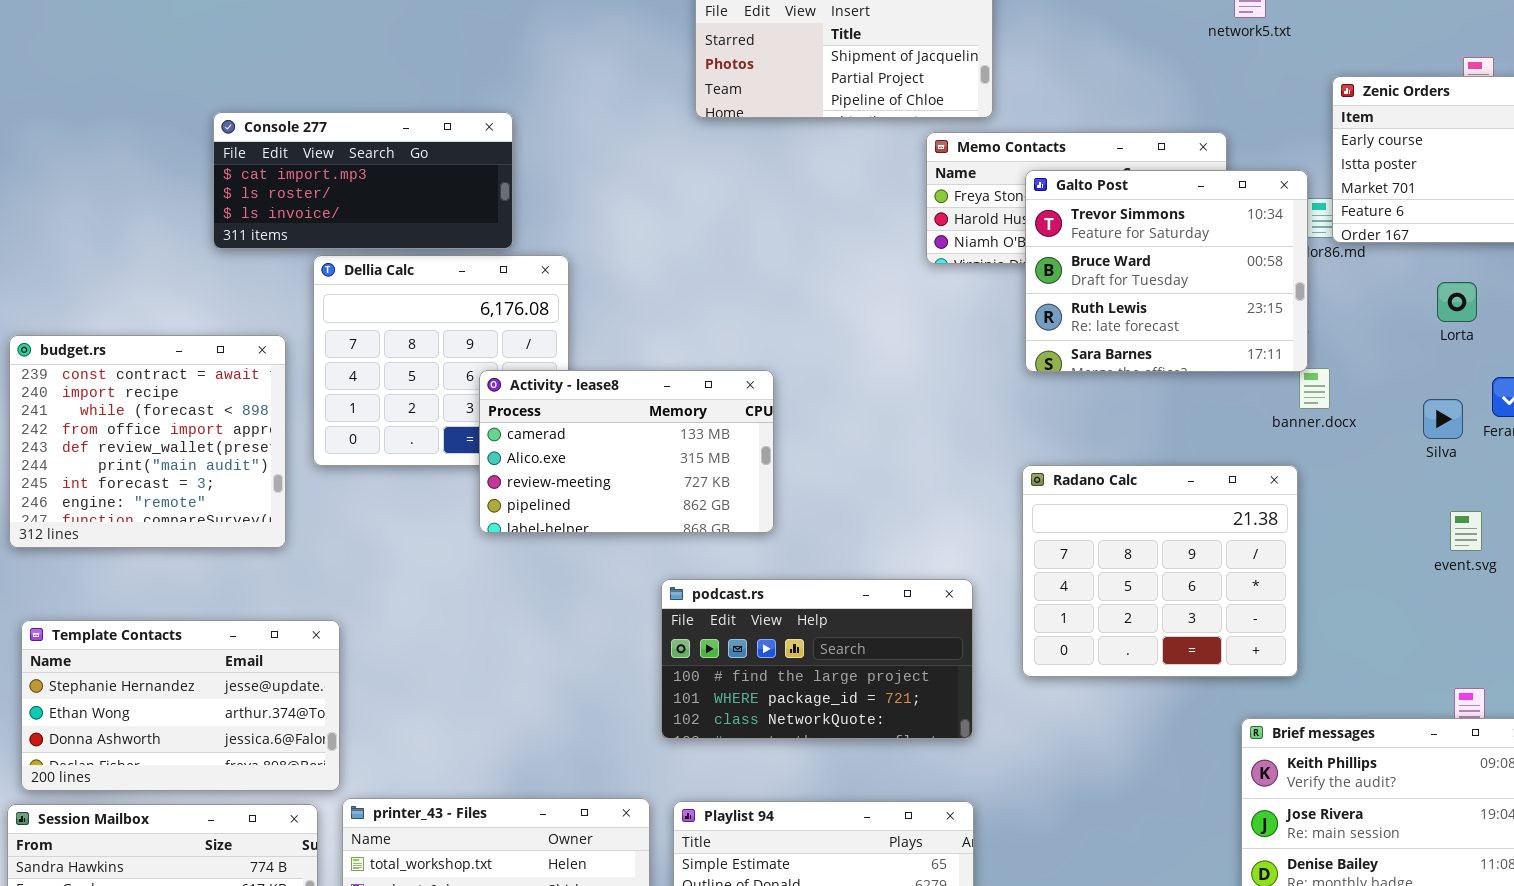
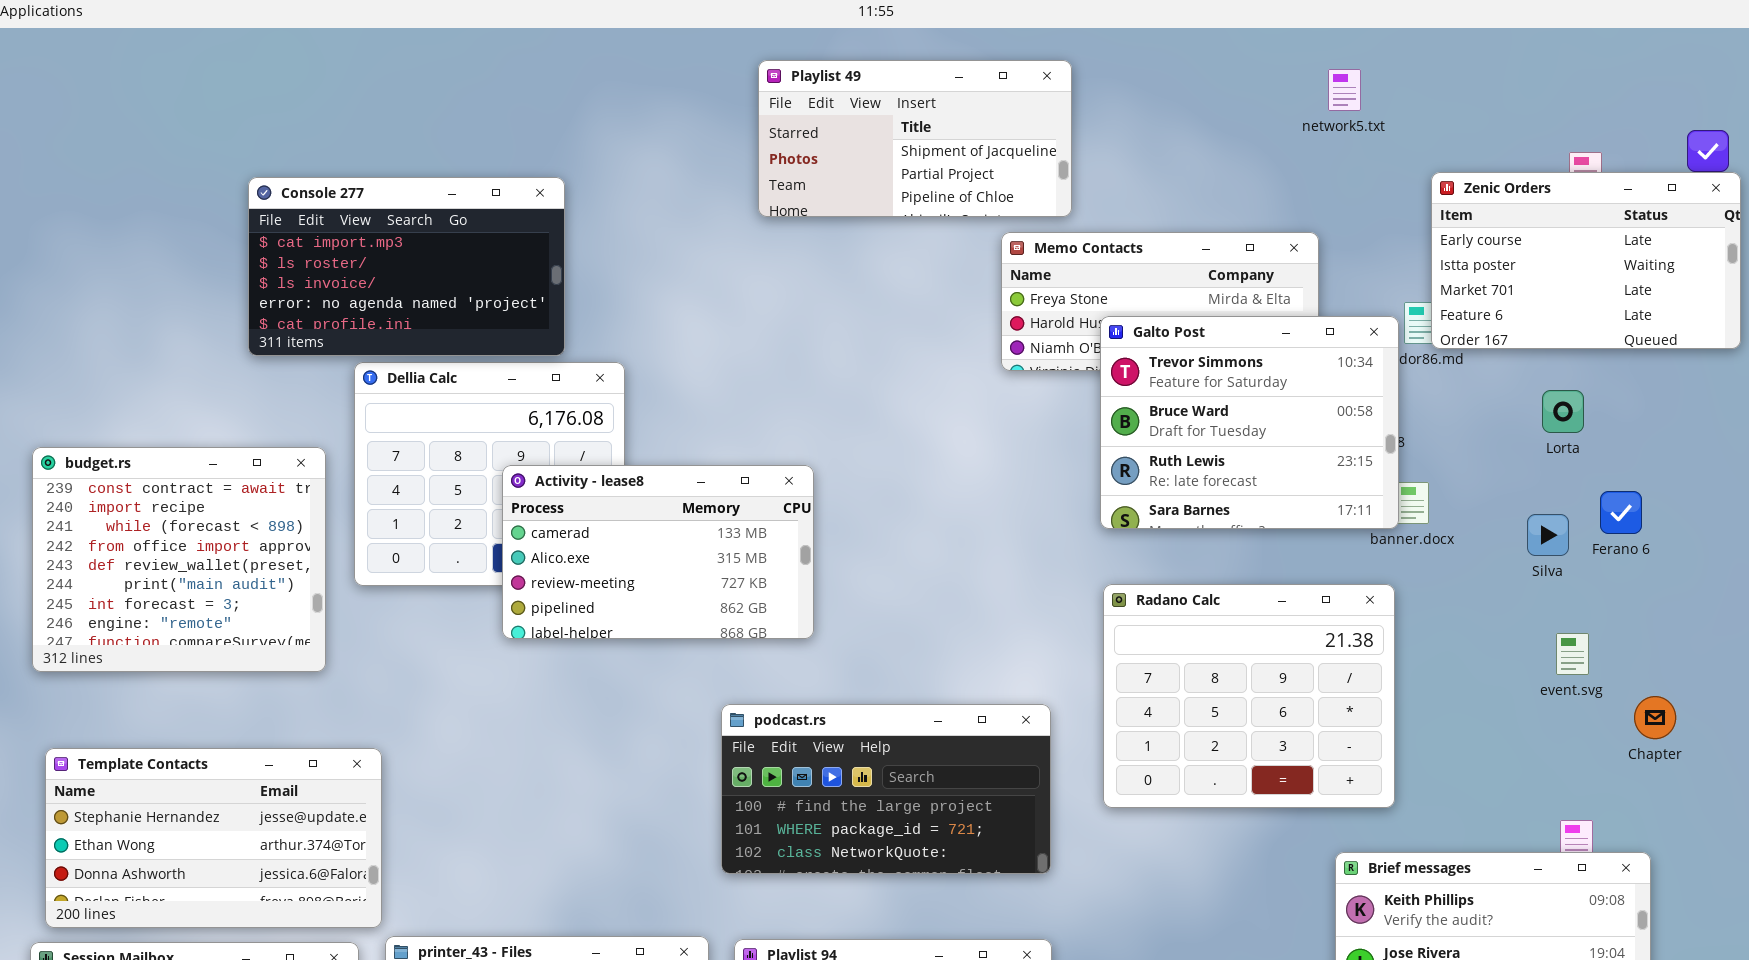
Console 277: [213,112,513,249] -> [248,177,565,356], resized
Galto Post: [1025,170,1308,372] -> [1100,316,1399,529], moved
Activity - lease8: [479,370,774,533] -> [502,465,814,639], moved

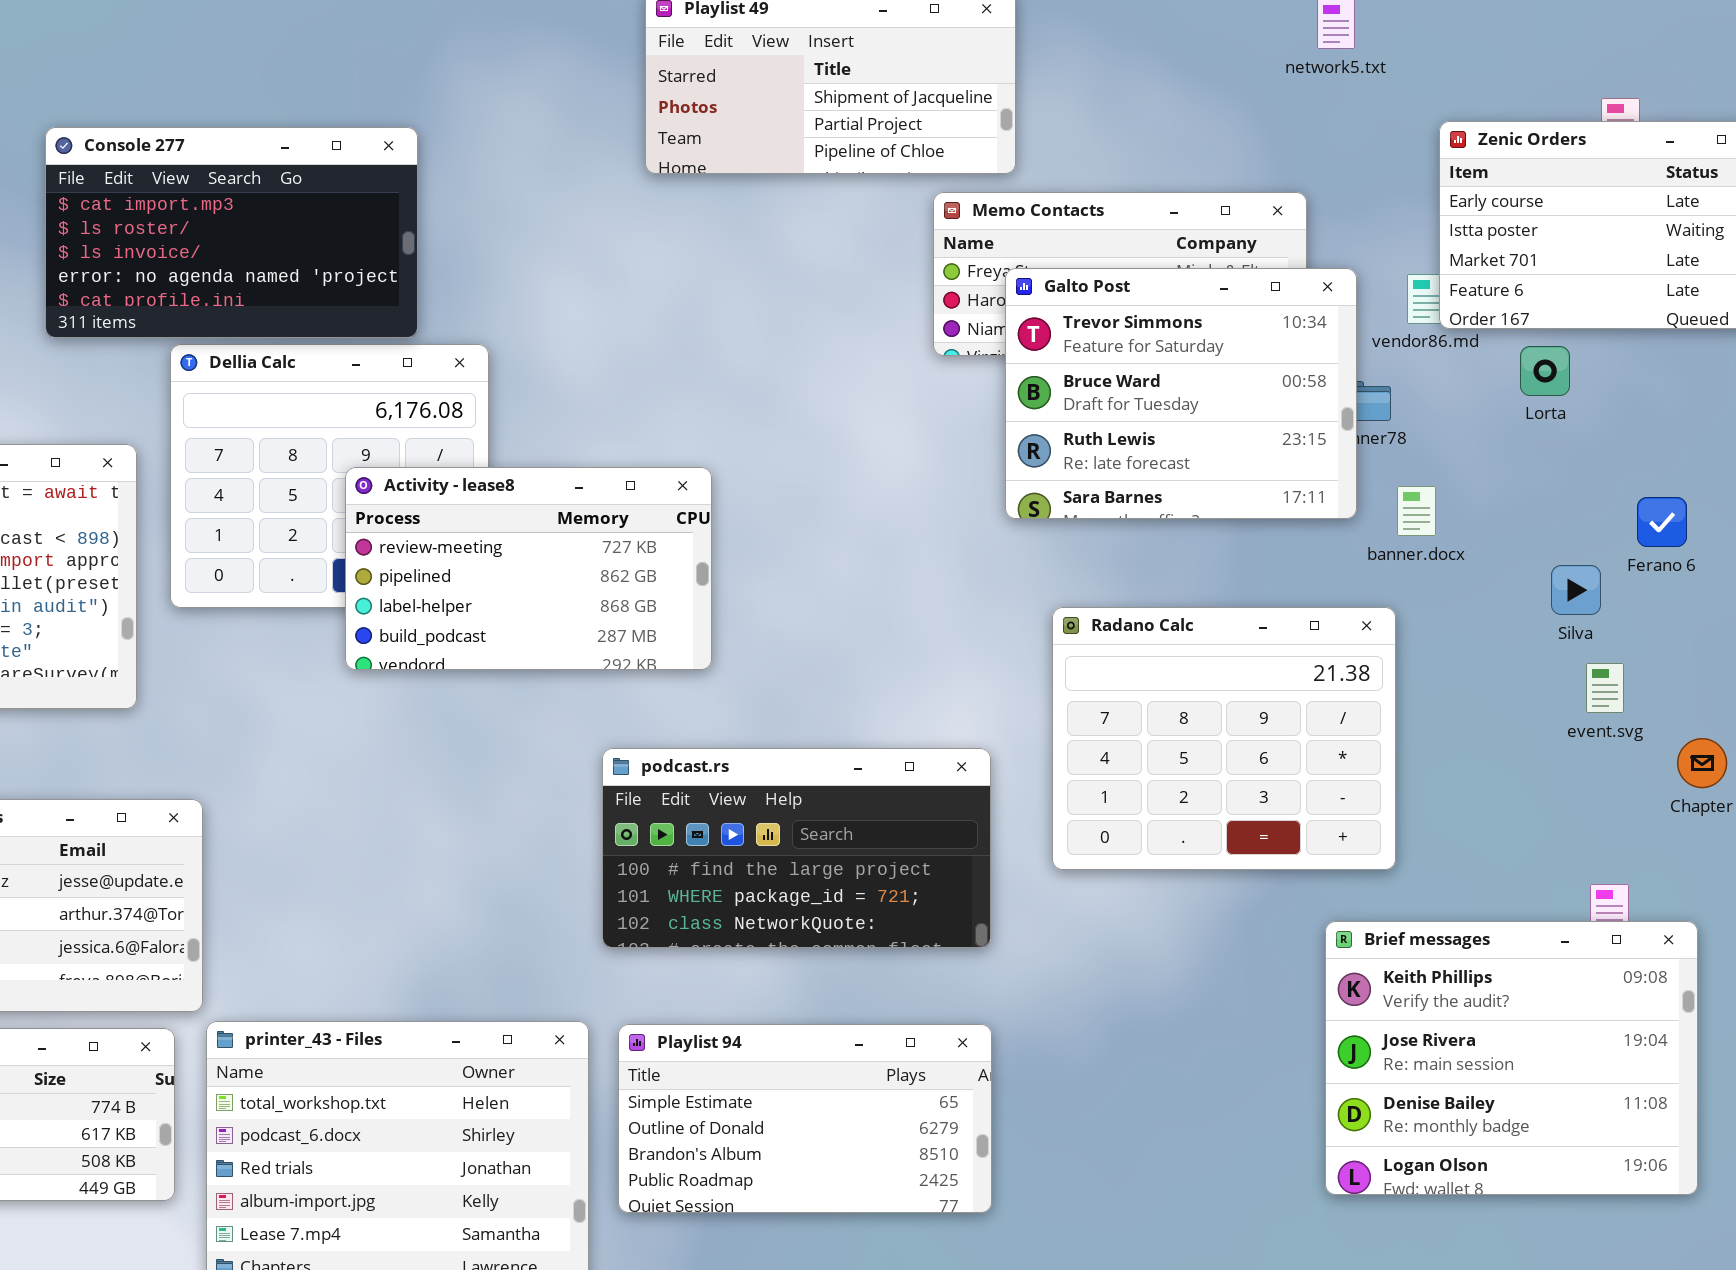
Galto Post: [1100,316,1399,529] -> [1005,268,1357,519], moved
Lorta: [1542,390,1584,433] -> [1520,346,1570,396], moved
Activity - lease8: [502,465,814,639] -> [345,467,712,670], scrolled down 2 rows
Silva: [1527,514,1569,556] -> [1551,565,1601,615], moved

